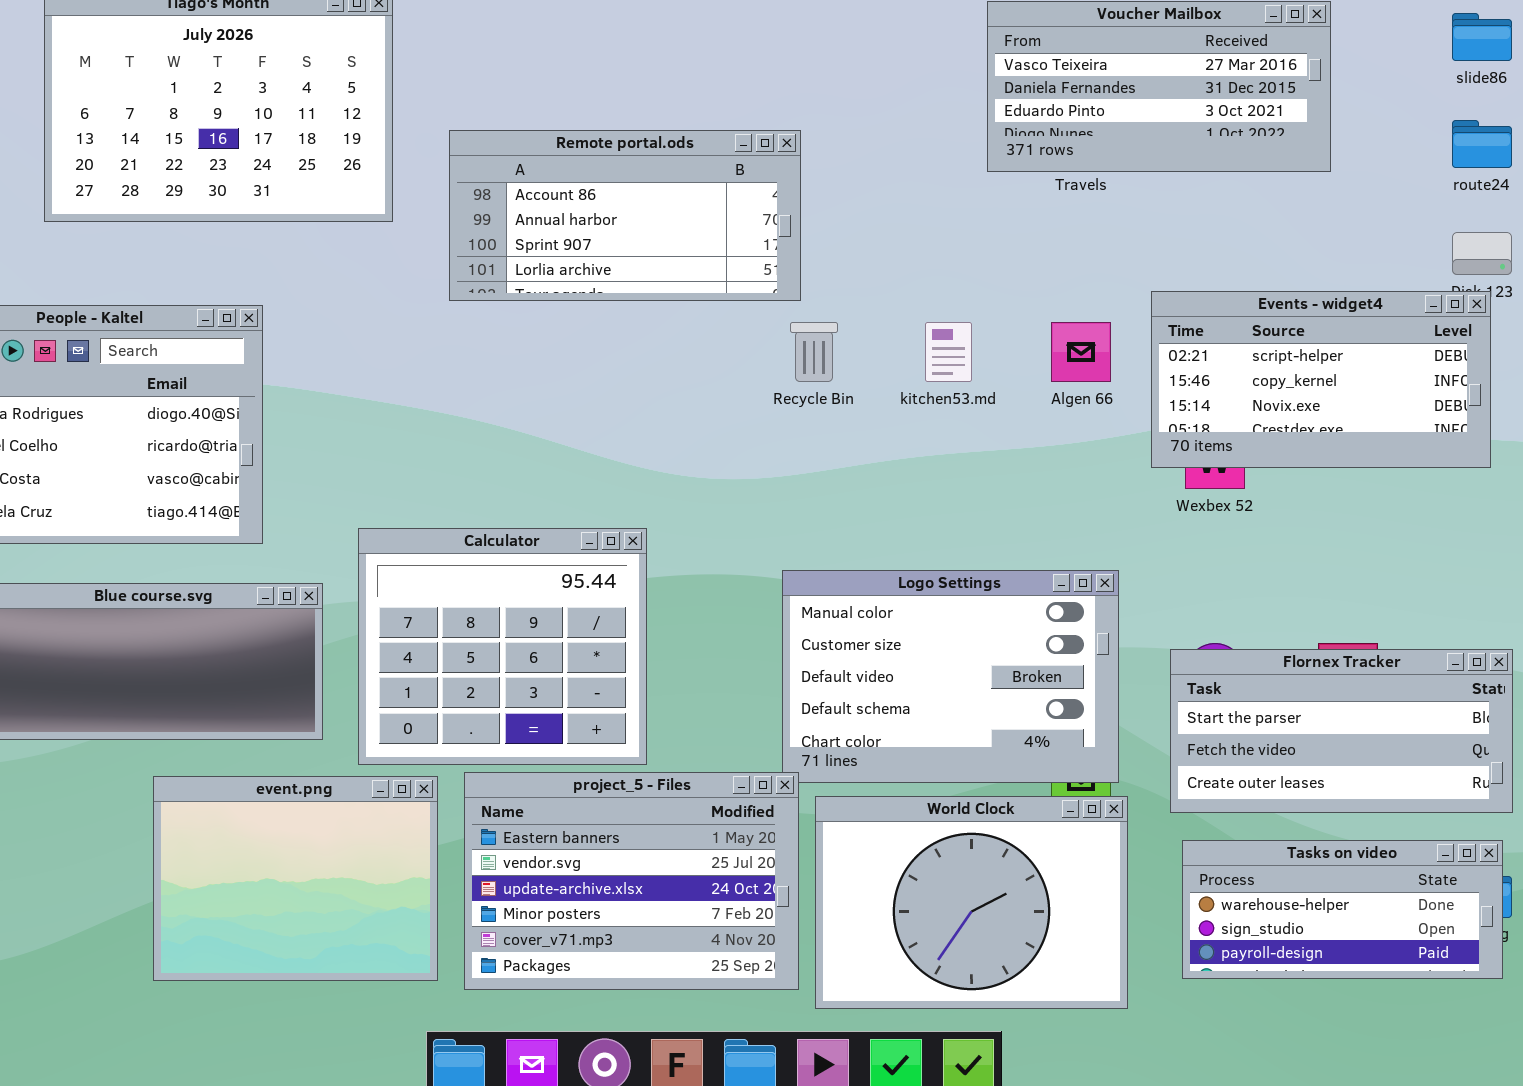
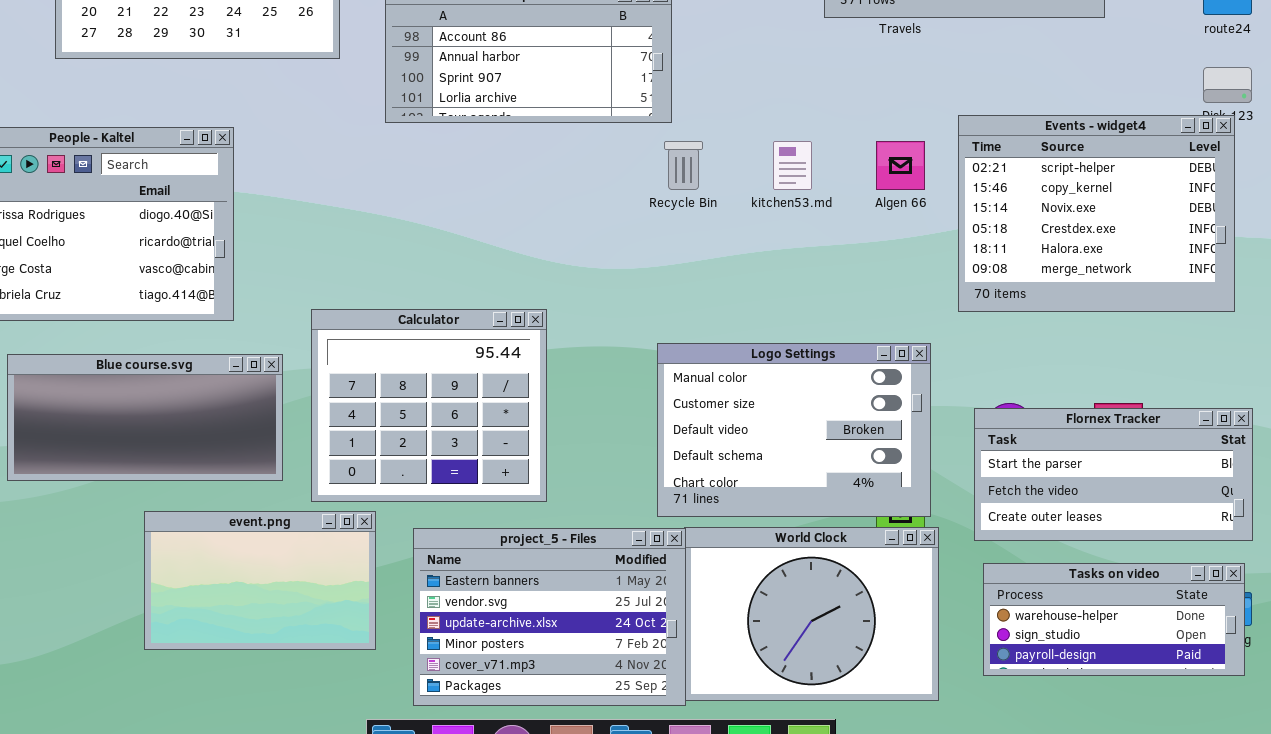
Events - widget4: [1151,291,1491,468] -> [958,115,1235,312], resized
project_5 - Files: [464,772,799,990] -> [413,528,686,706], moved
event.png: [153,776,438,981] -> [144,511,376,650], resized

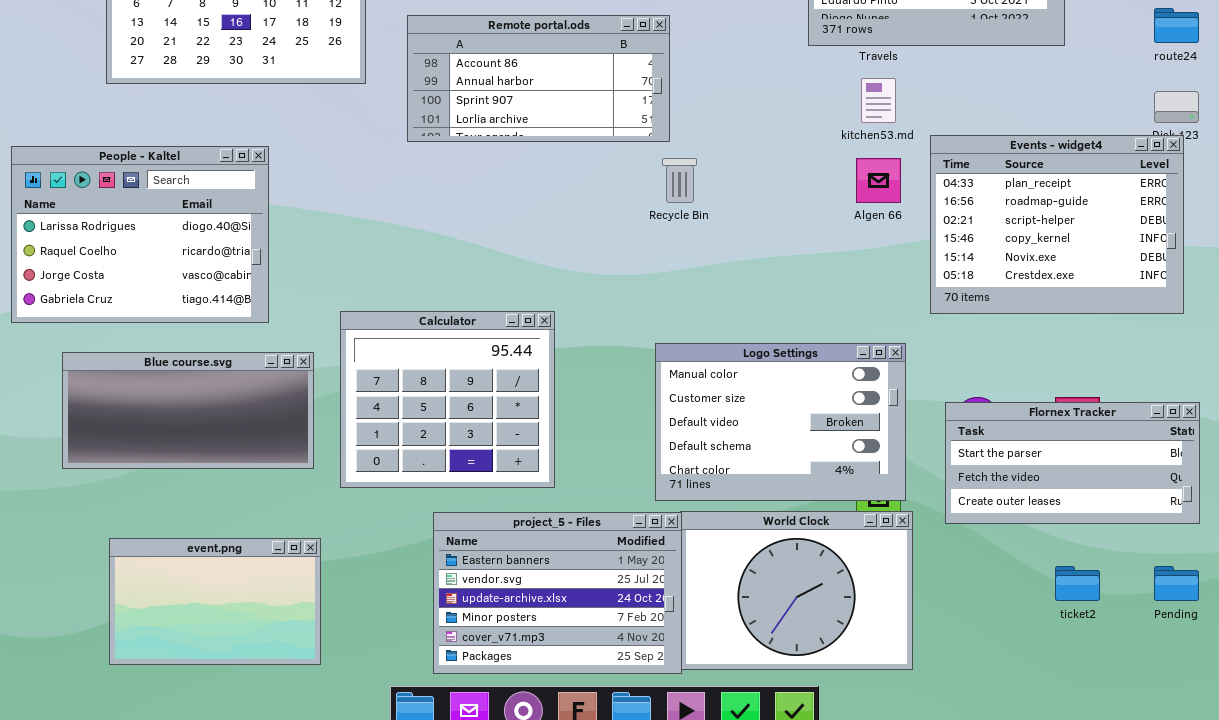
Events - widget4: [958,115,1235,312] -> [930,135,1184,314], scrolled up 2 rows
kitchen53.md: [773,141,812,190] -> [861,78,896,123], moved
event.png: [144,511,376,650] -> [109,538,321,665], moved
Tasks on video: [983,563,1245,676] -> none, closed

